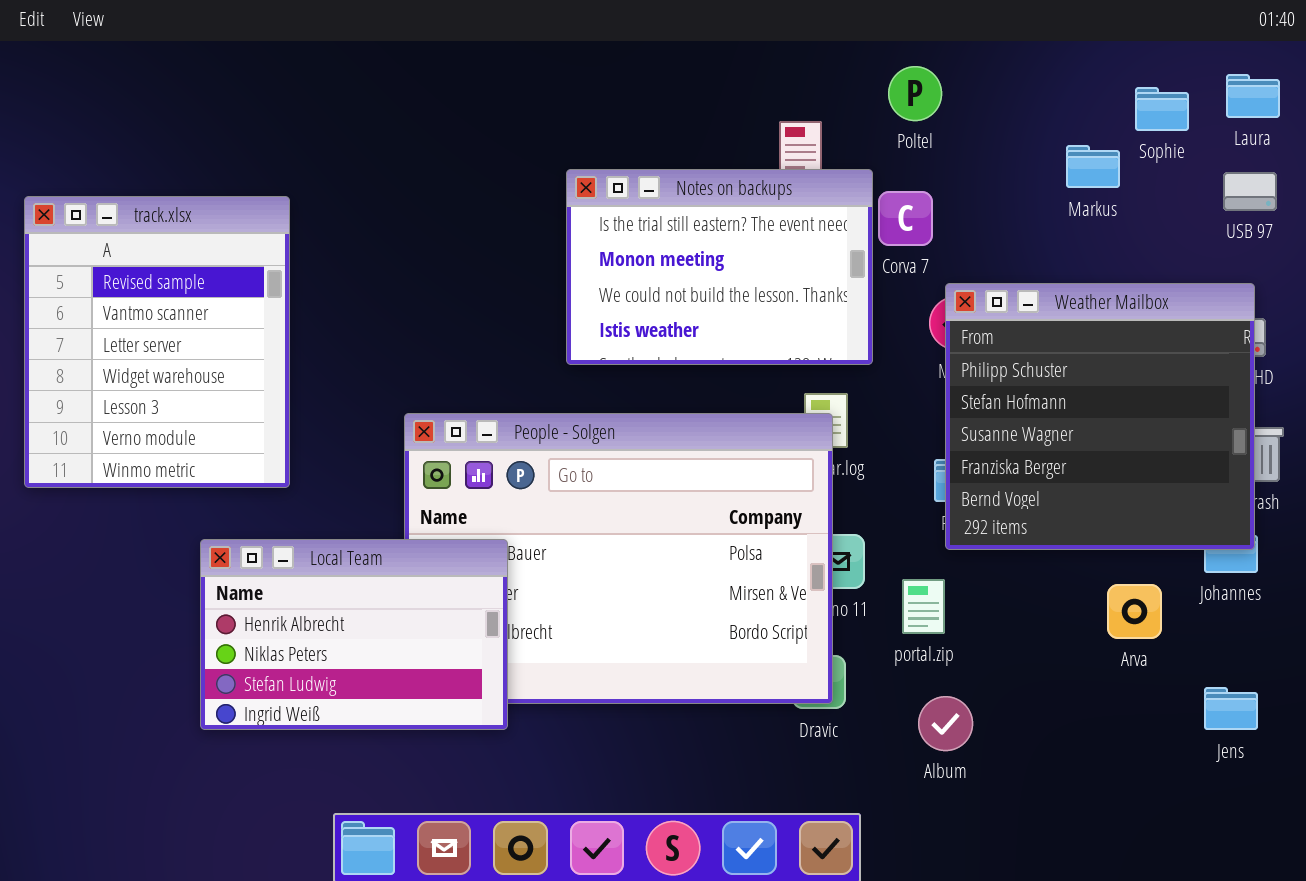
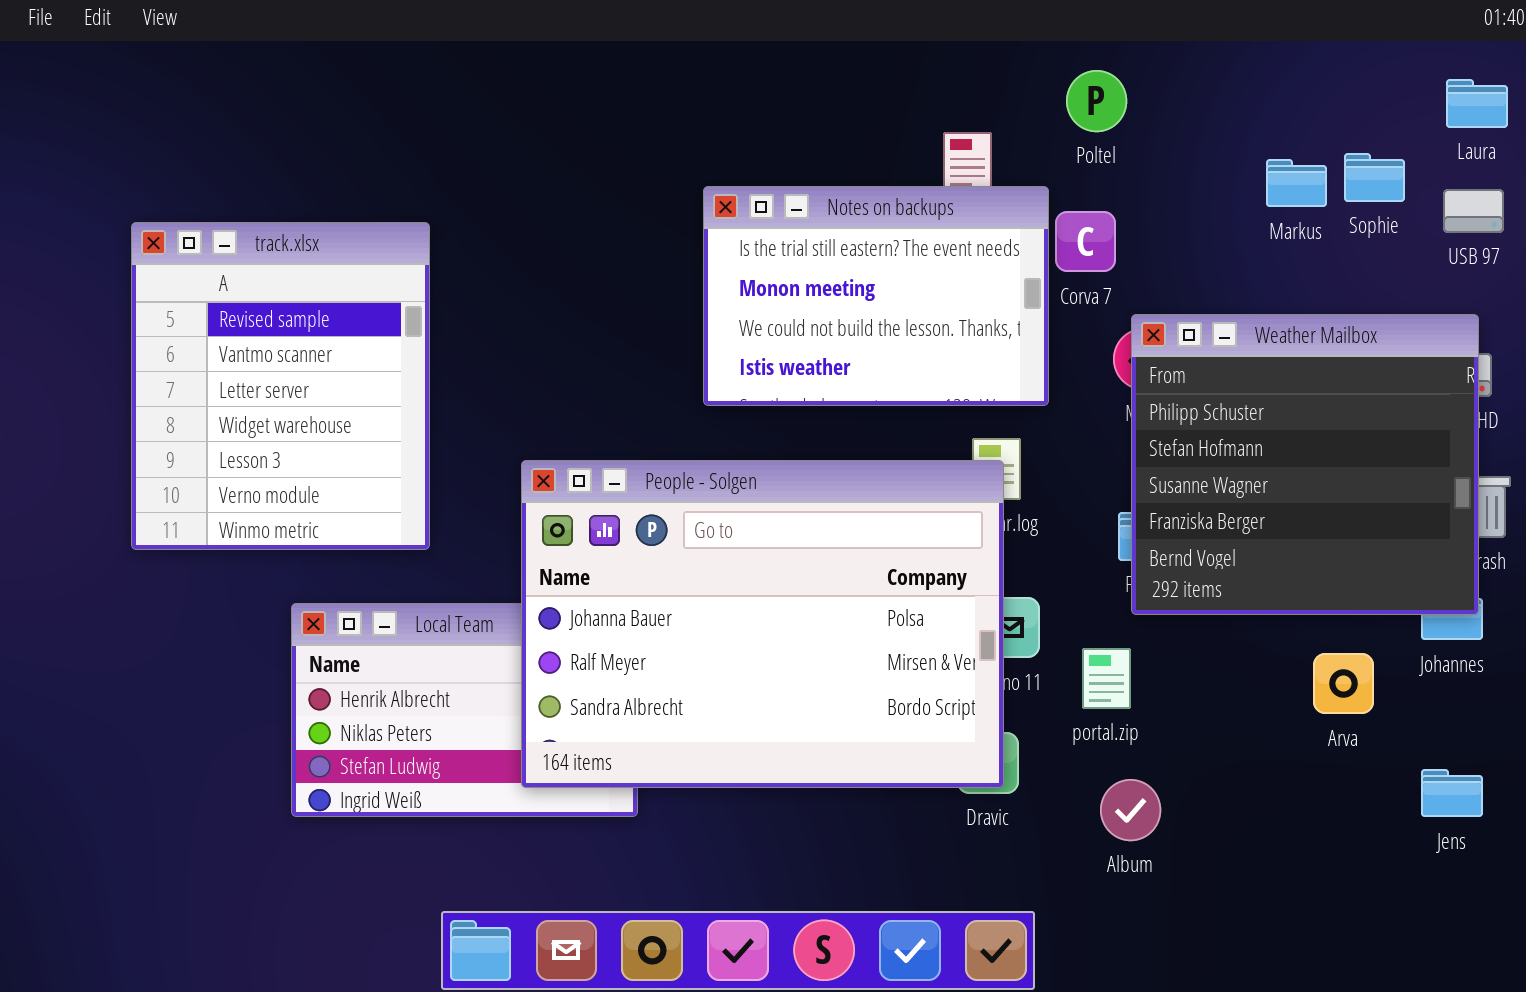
Sophie: [1135,87,1189,131] -> [1344,153,1405,202], moved
track.xlsx: [24,196,290,488] -> [131,222,430,550], moved
People - Solgen: [404,413,833,704] -> [521,460,1004,788], raised

